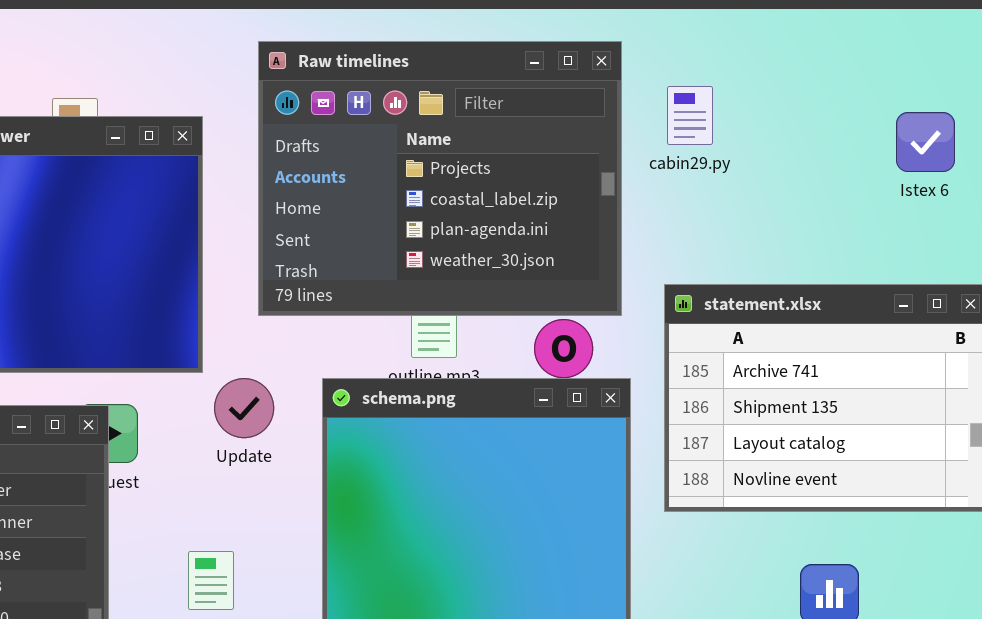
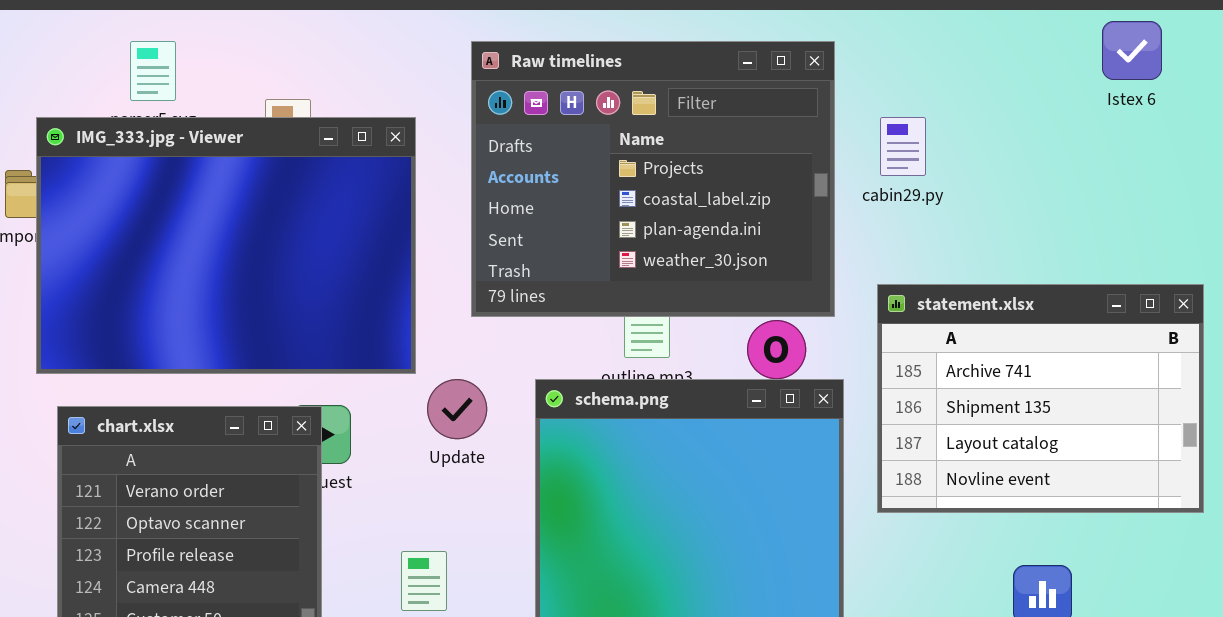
cabin29.py: [667,86,713,145] -> [880,117,926,176], moved
Istex 6: [896,112,955,172] -> [1102,21,1162,80], moved

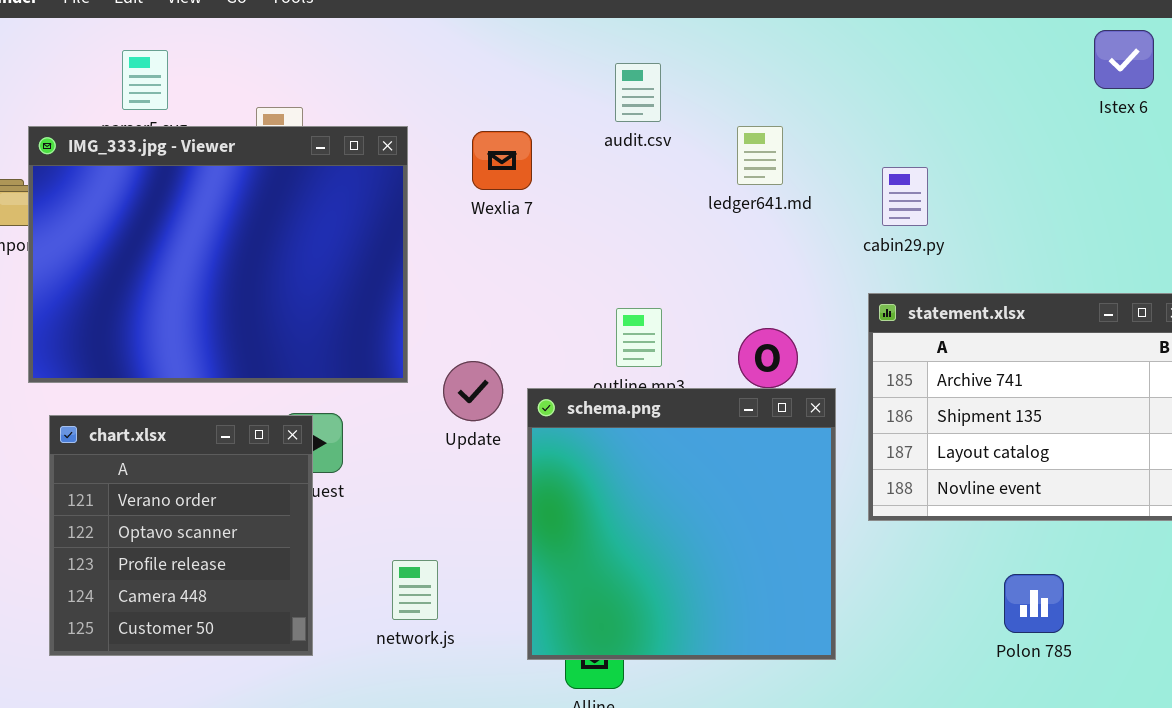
Raw timelines: [471,41,835,317] -> none, closed
cabin29.py: [880,117,926,176] -> [882,167,928,226], moved
Update: [427,379,487,439] -> [443,361,503,421], moved

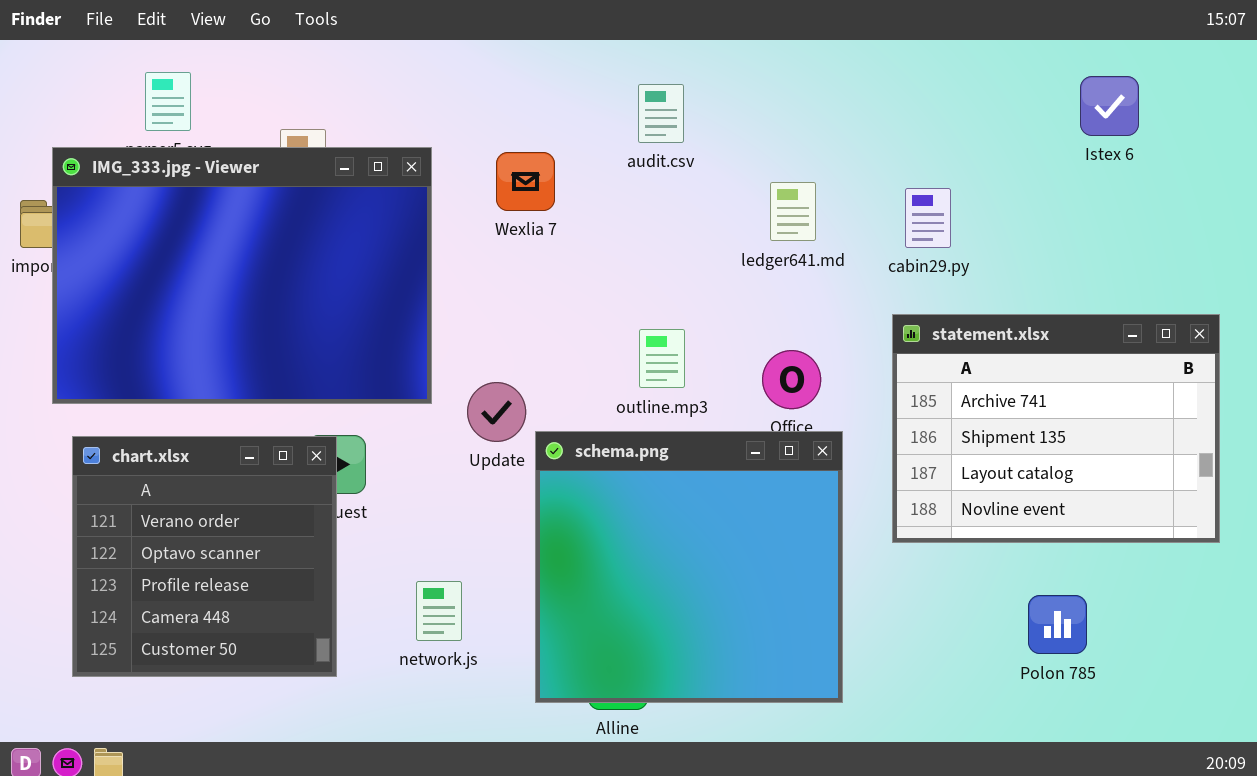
Istex 6: [1094,30,1154,89] -> [1080,76,1139,136], moved
ledger641.md: [737,126,783,185] -> [770,182,816,241], moved
schema.png: [527,388,836,660] -> [535,431,843,703], moved

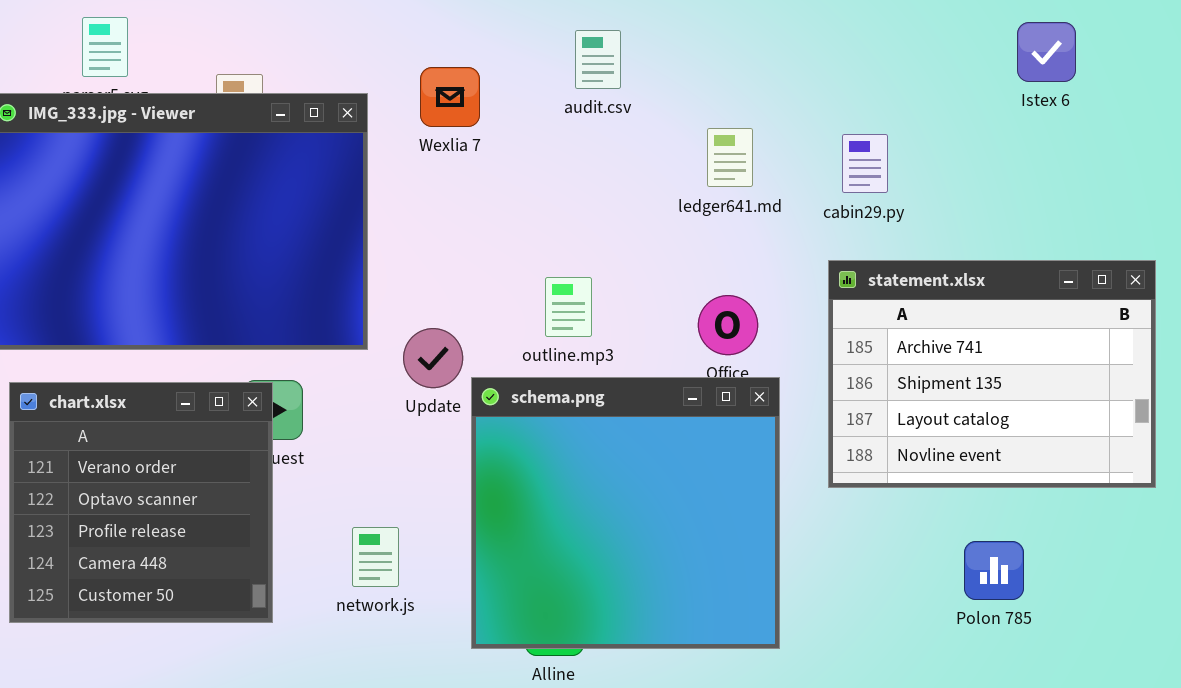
Wexlia 7: [496,152,555,211] -> [420,67,480,127], moved
outline.mp3: [639,329,685,388] -> [545,277,592,337], moved

